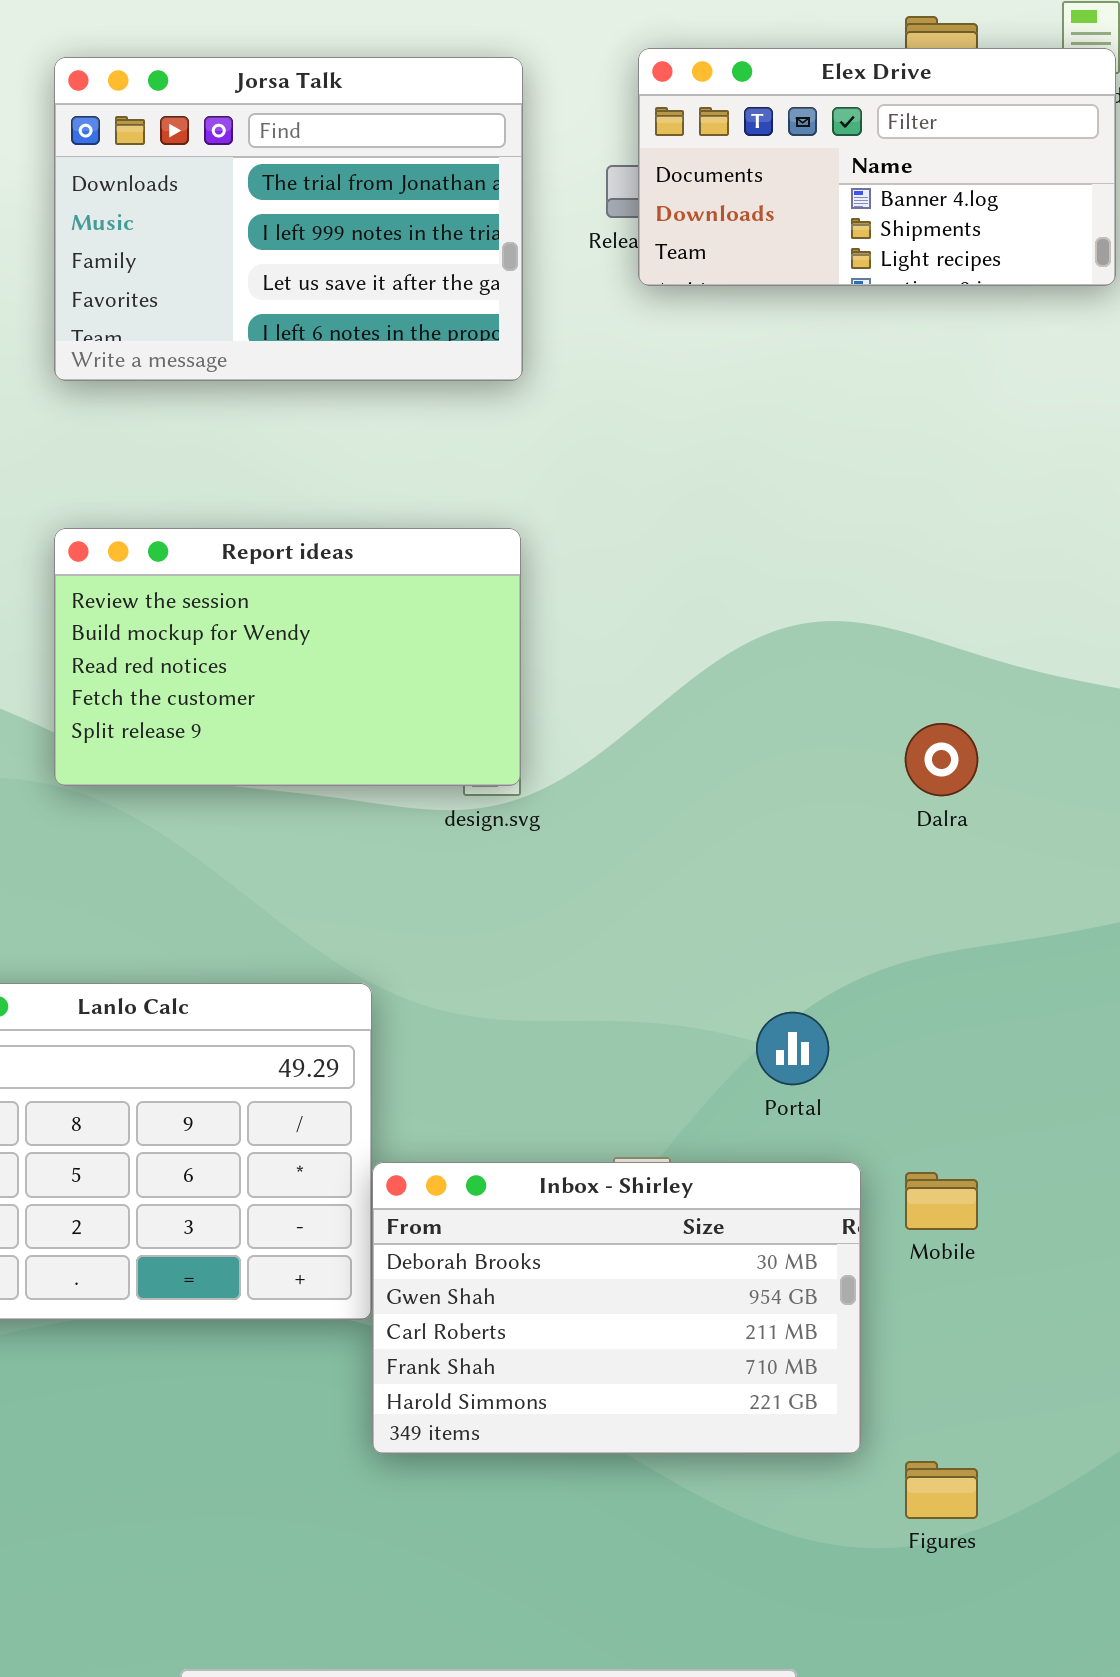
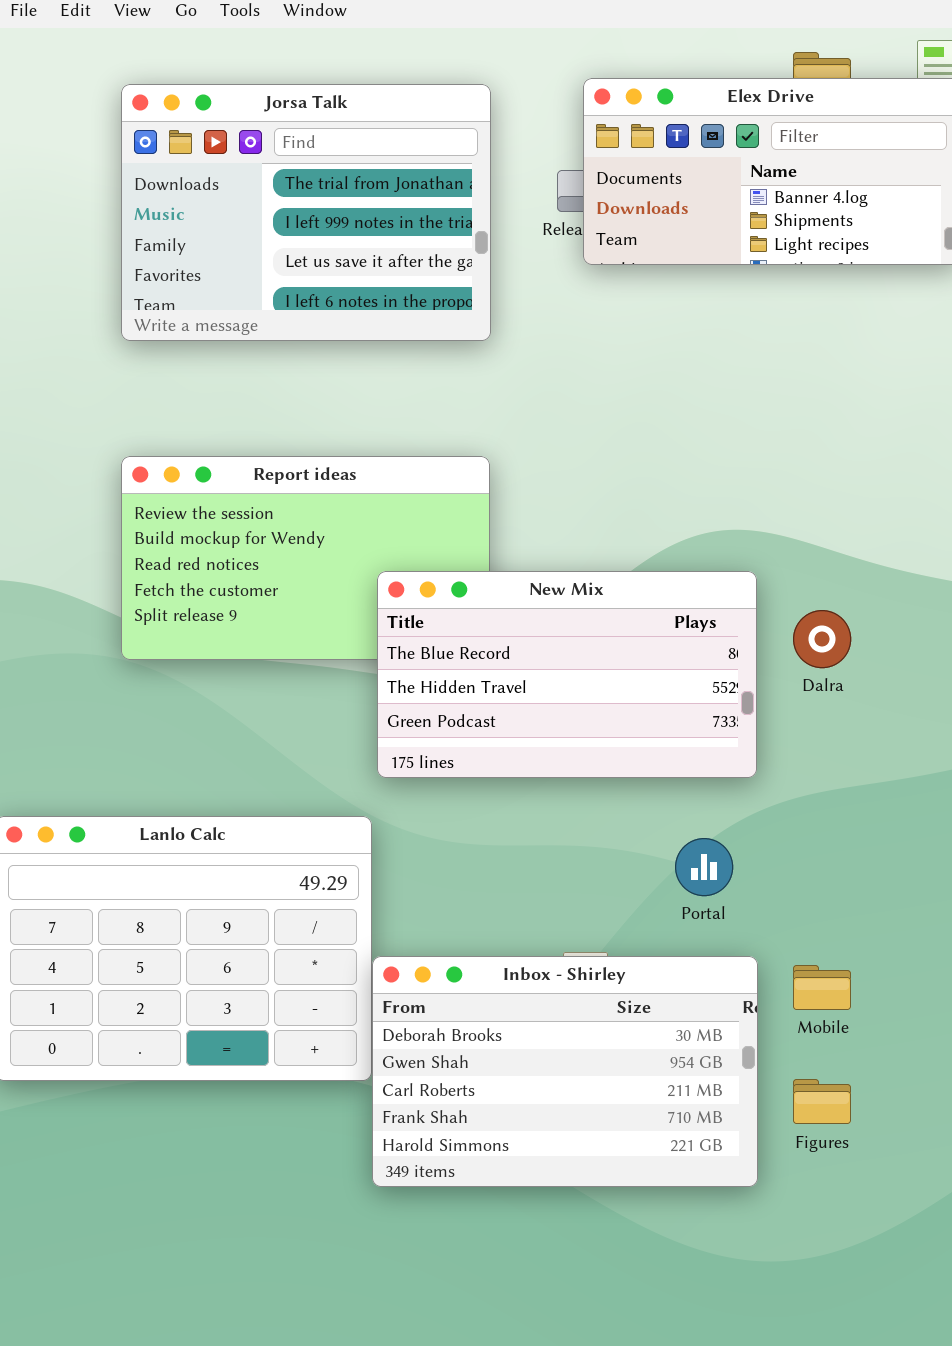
New Mix: none -> [377,571,757,778], opened
Figures: [905,1461,978,1519] -> [793,1079,851,1124], moved

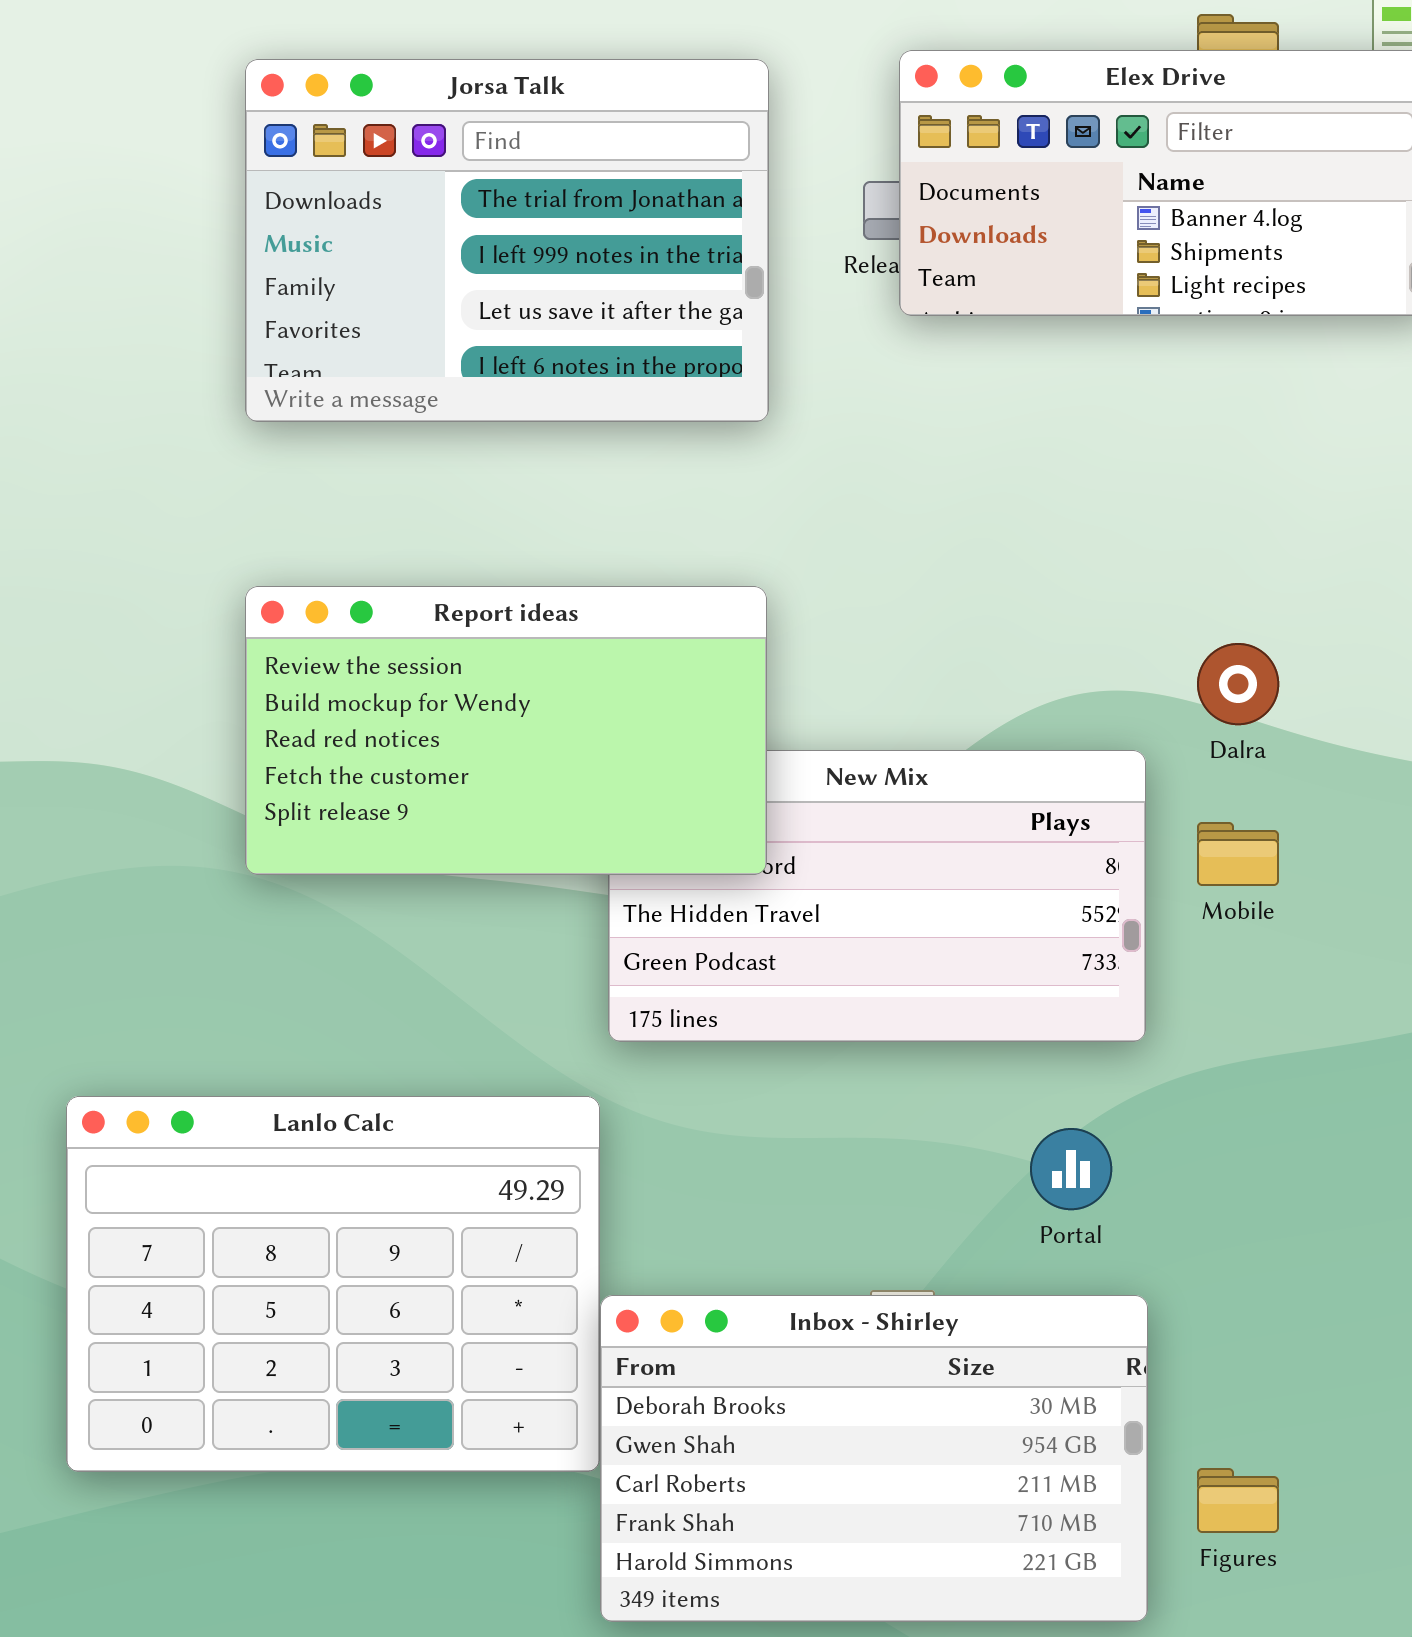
Report ideas: [121,456,490,660] -> [245,586,767,875], raised
Dalra: [793,610,851,668] -> [1197,643,1279,725], moved
Mobile: [793,965,851,1010] -> [1197,822,1279,886], moved

